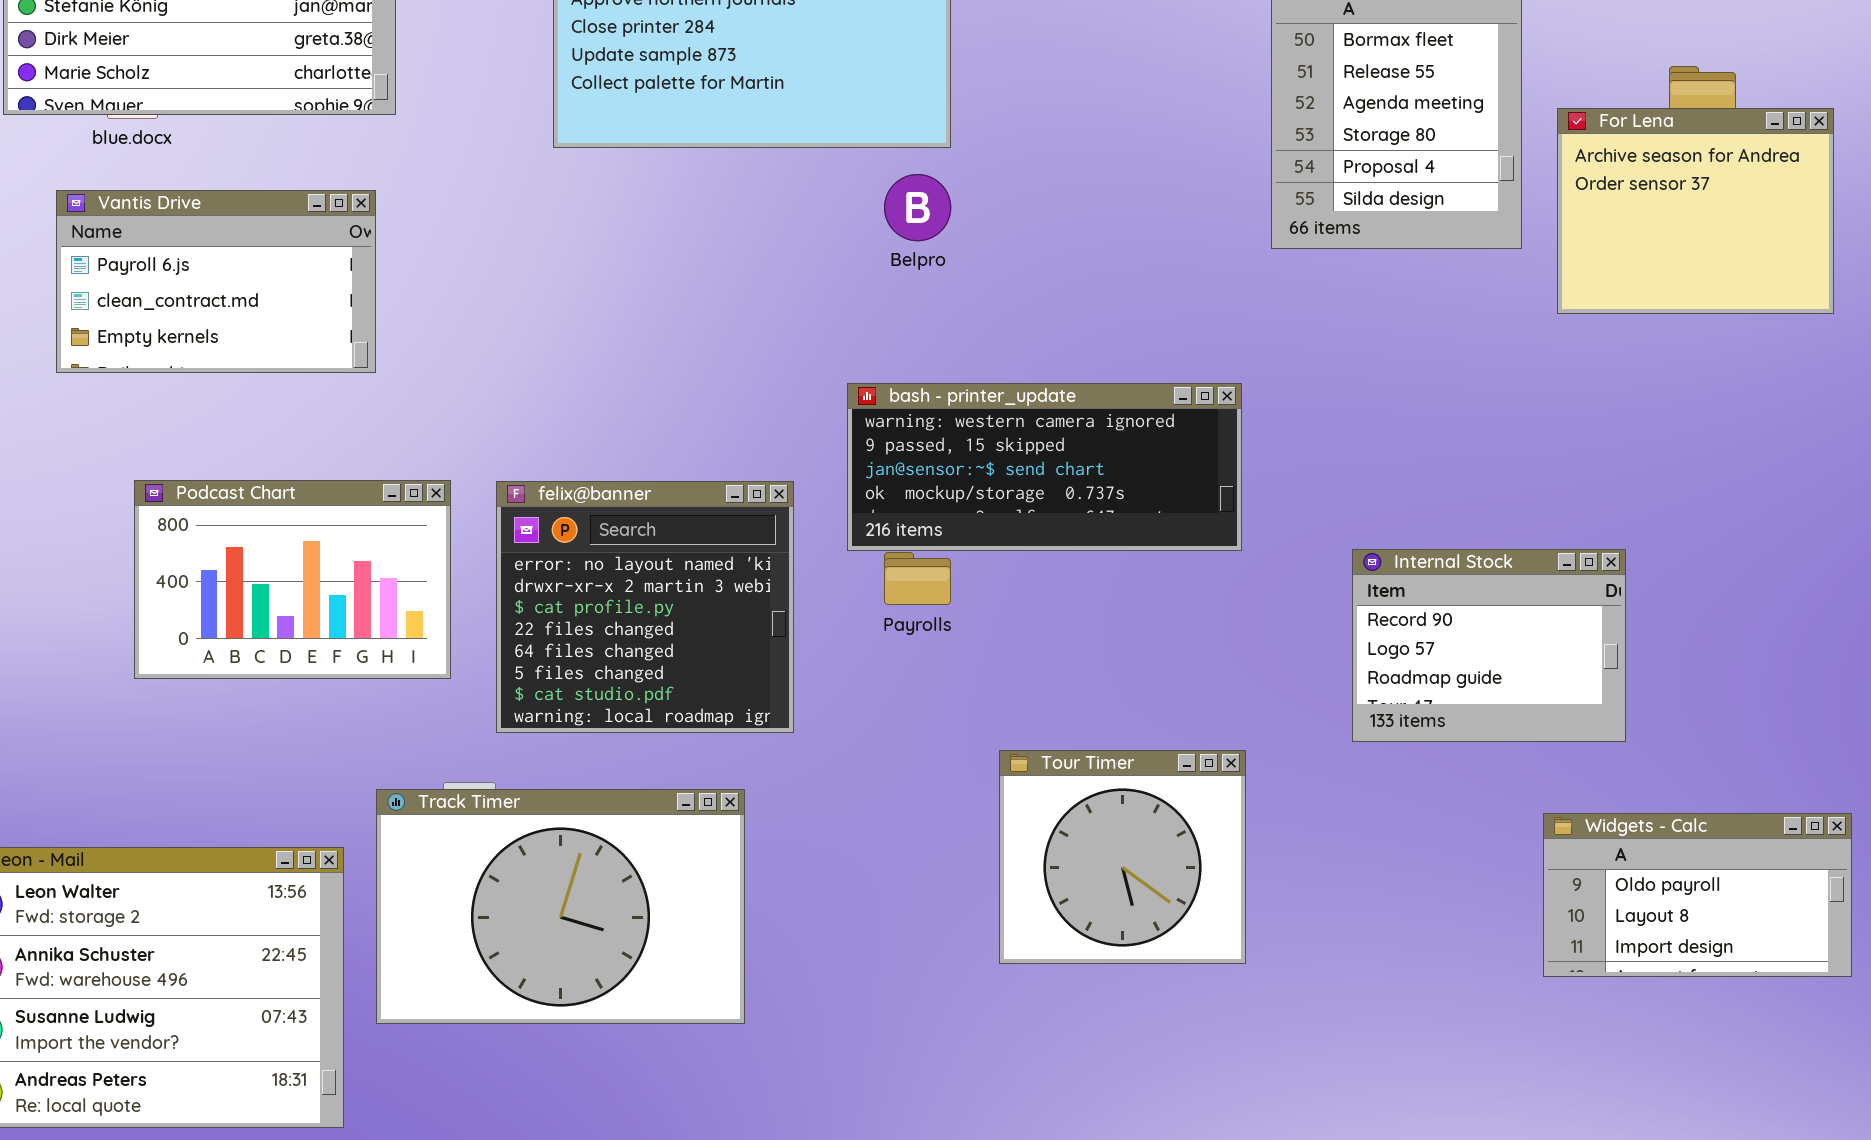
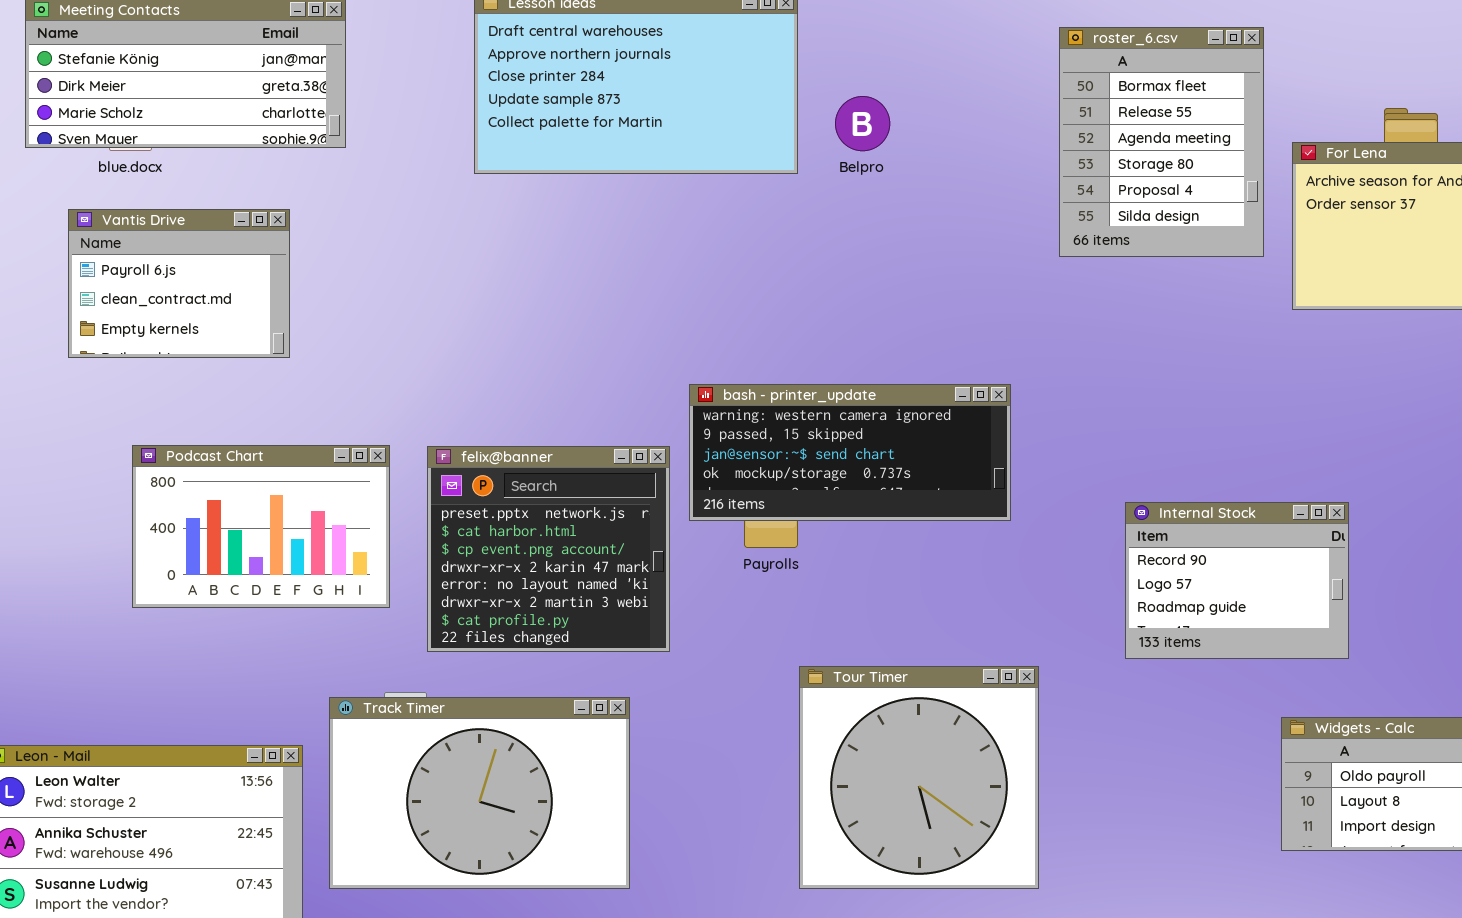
Belpro: [884,174,951,241] -> [835,96,890,151], moved
Vantis Drive: [56,190,376,373] -> [68,209,290,358], resized
bash - printer_update: [847,383,1242,551] -> [689,384,1011,521], moved
felix@banner: [496,481,794,733] -> [427,446,670,652], scrolled up 4 rows
Tour Timer: [999,750,1246,964] -> [799,666,1039,889], resized

